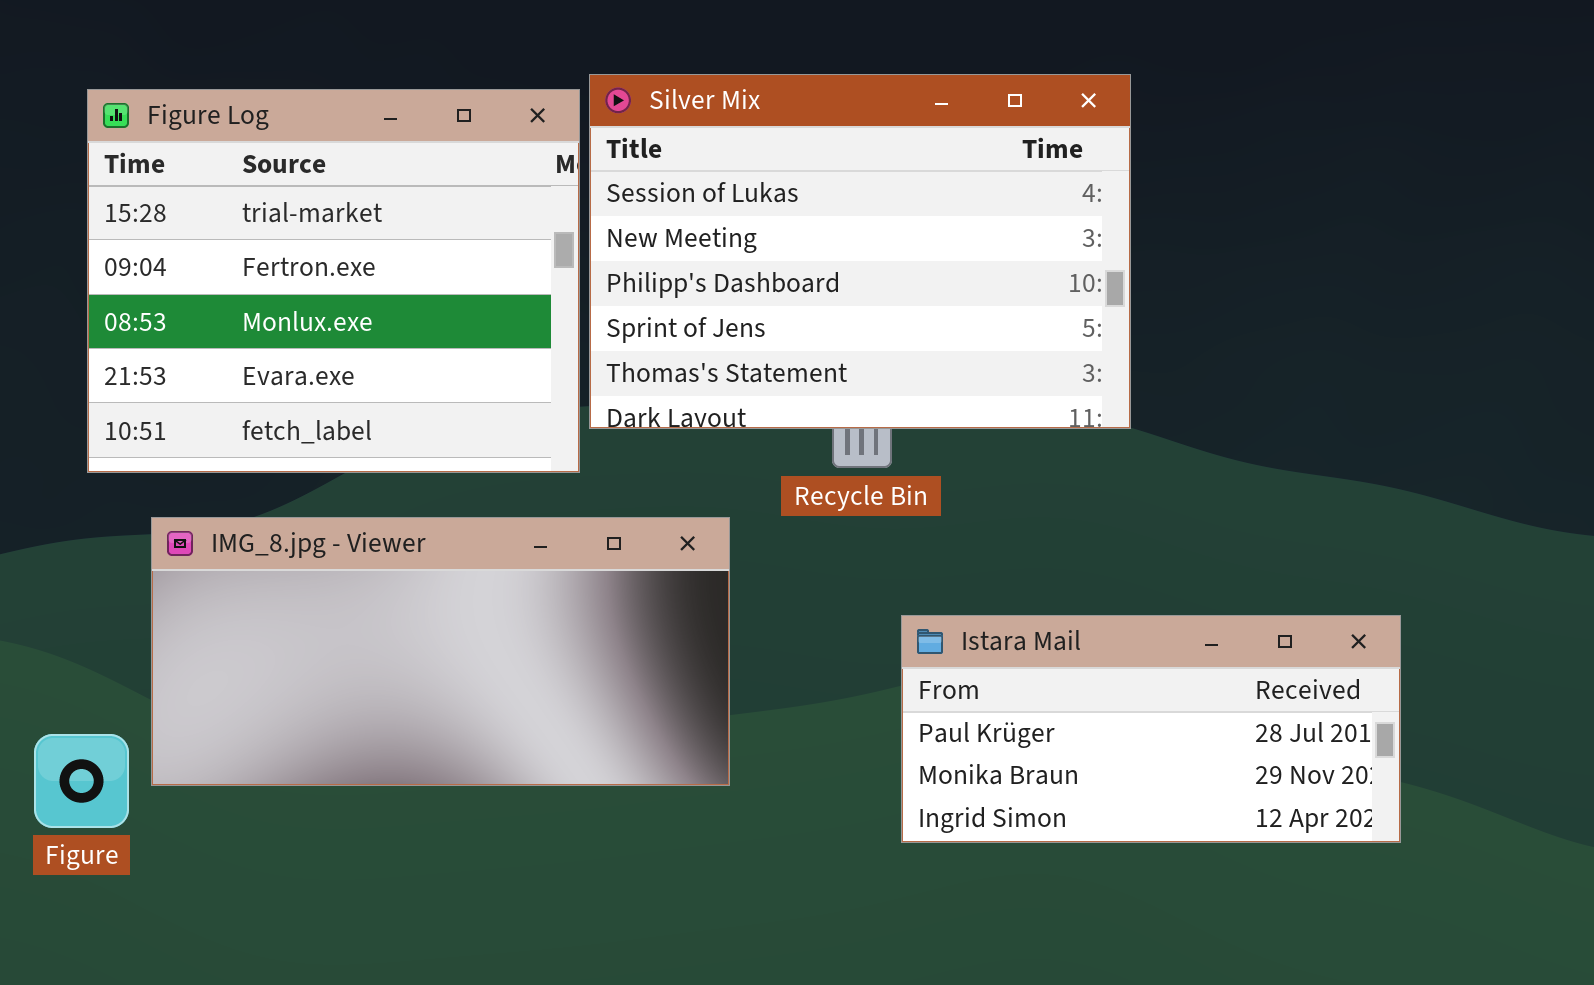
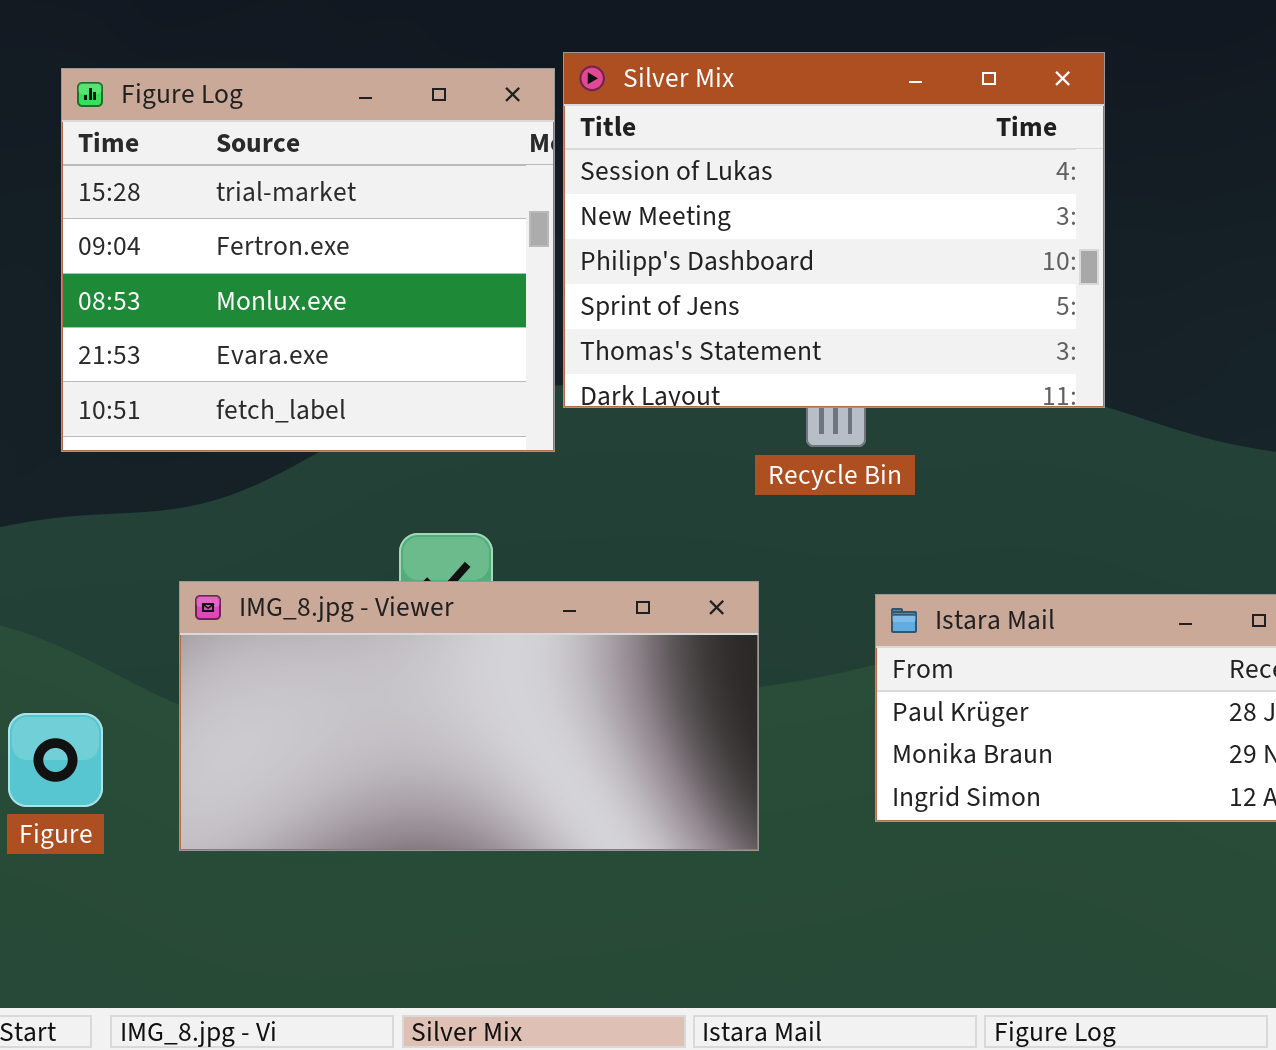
IMG_8.jpg - Viewer: [151,517,730,786] -> [179,581,759,851], moved

